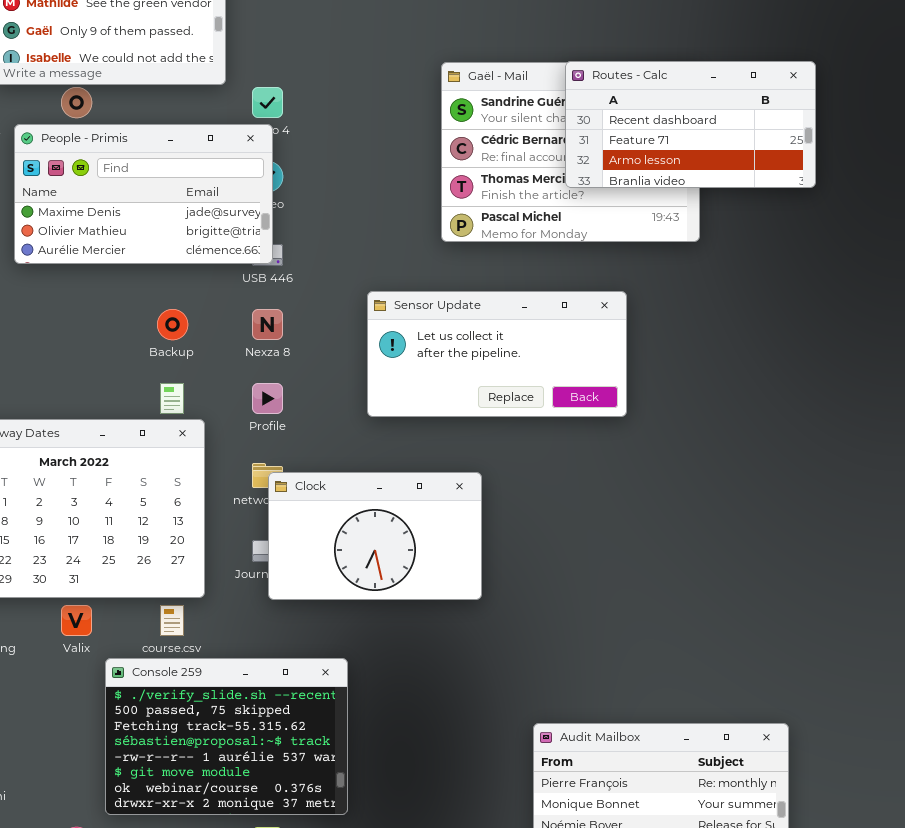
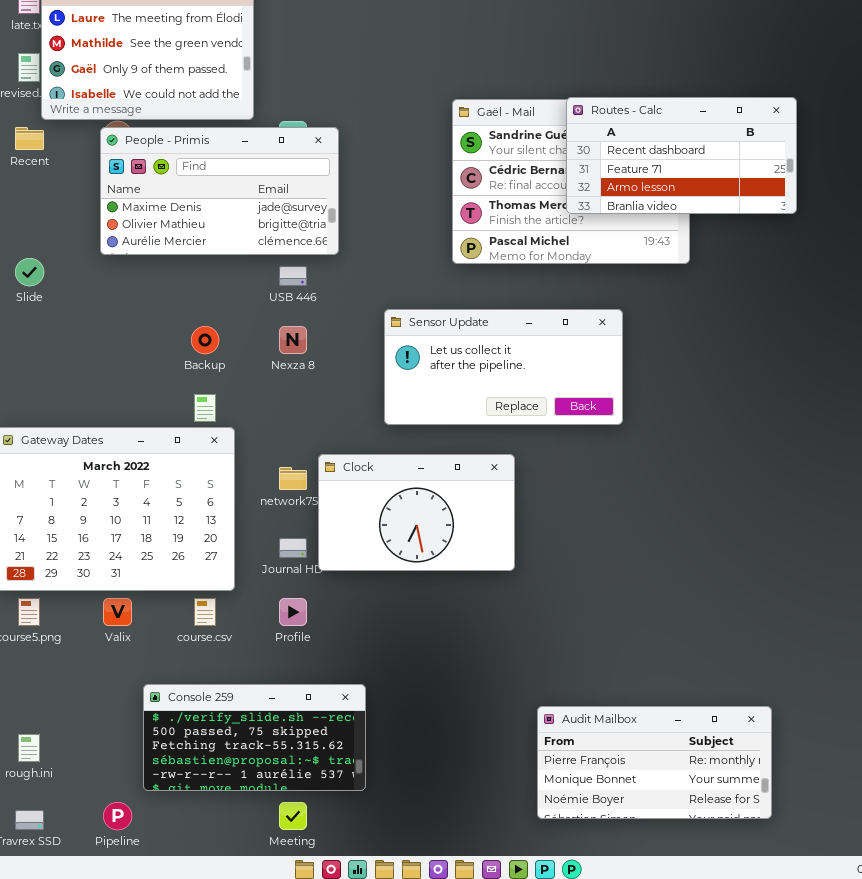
People - Primis: [14,124,273,264] -> [100,127,339,255], moved
Profile: [252,383,283,414] -> [279,598,307,626], moved
Clock: [268,472,482,600] -> [318,454,515,571], moved
Console 259: [105,658,348,815] -> [143,684,366,791], resized

